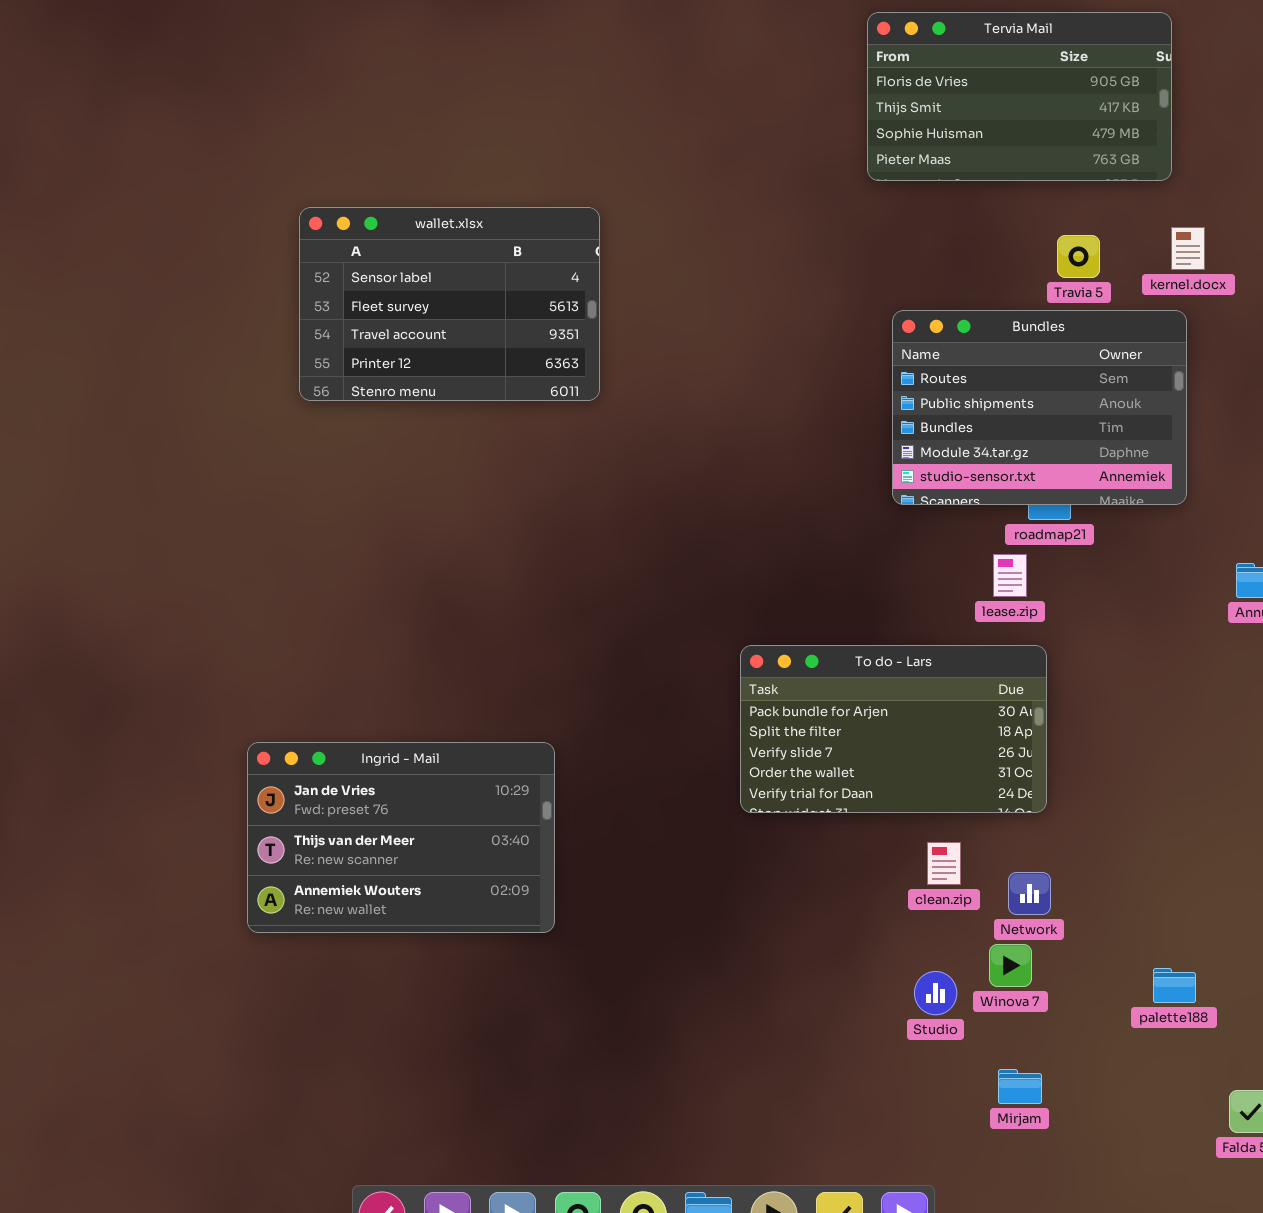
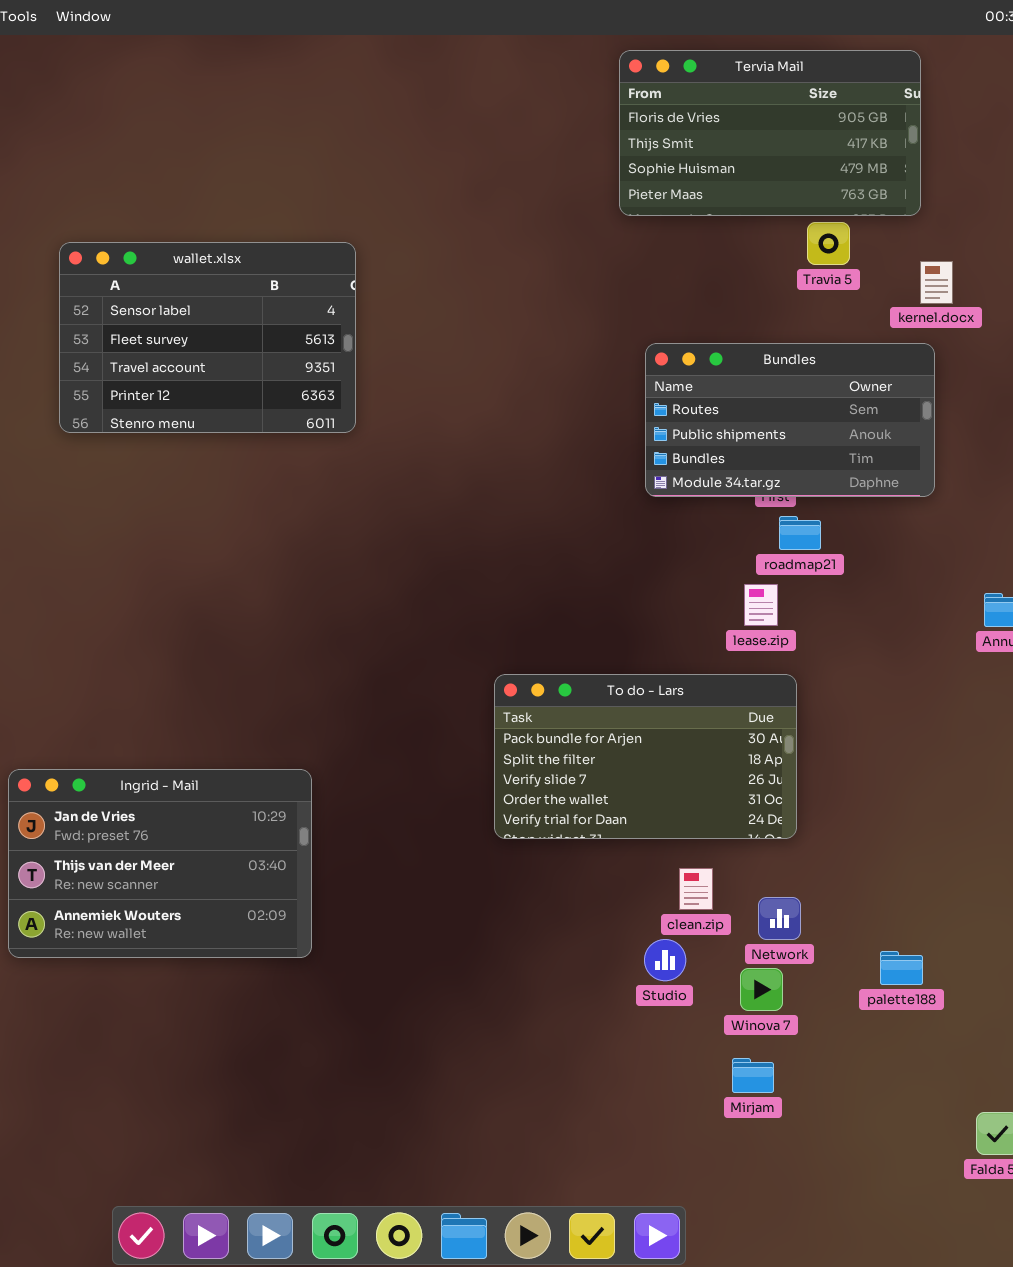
Travia 5: [1057,235,1100,278] -> [807,222,850,265], moved
Bundles: [892,310,1187,505] -> [645,343,935,497], resized
palette188: [1153,968,1196,1003] -> [880,951,923,985], moved
Studio: [914,971,957,1015] -> [644,939,686,981], moved
Mirjam: [998,1069,1042,1104] -> [732,1058,774,1093], moved

